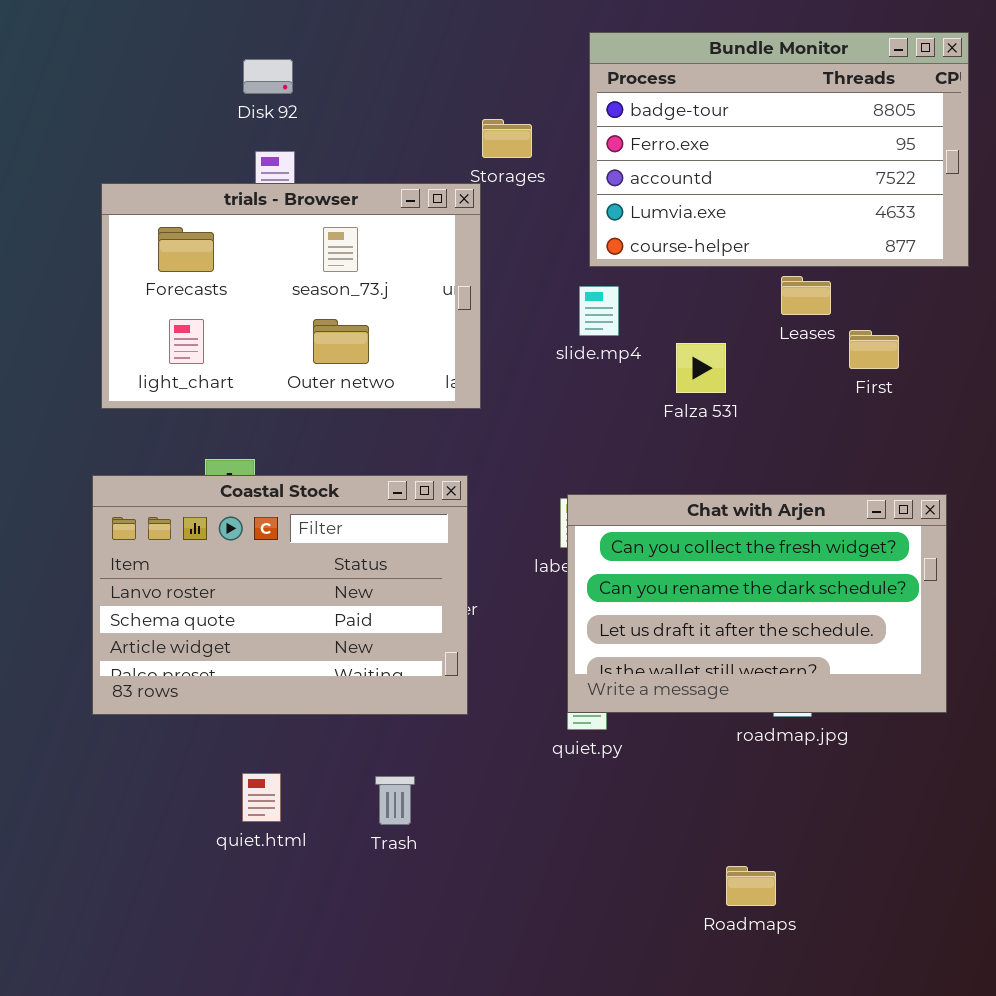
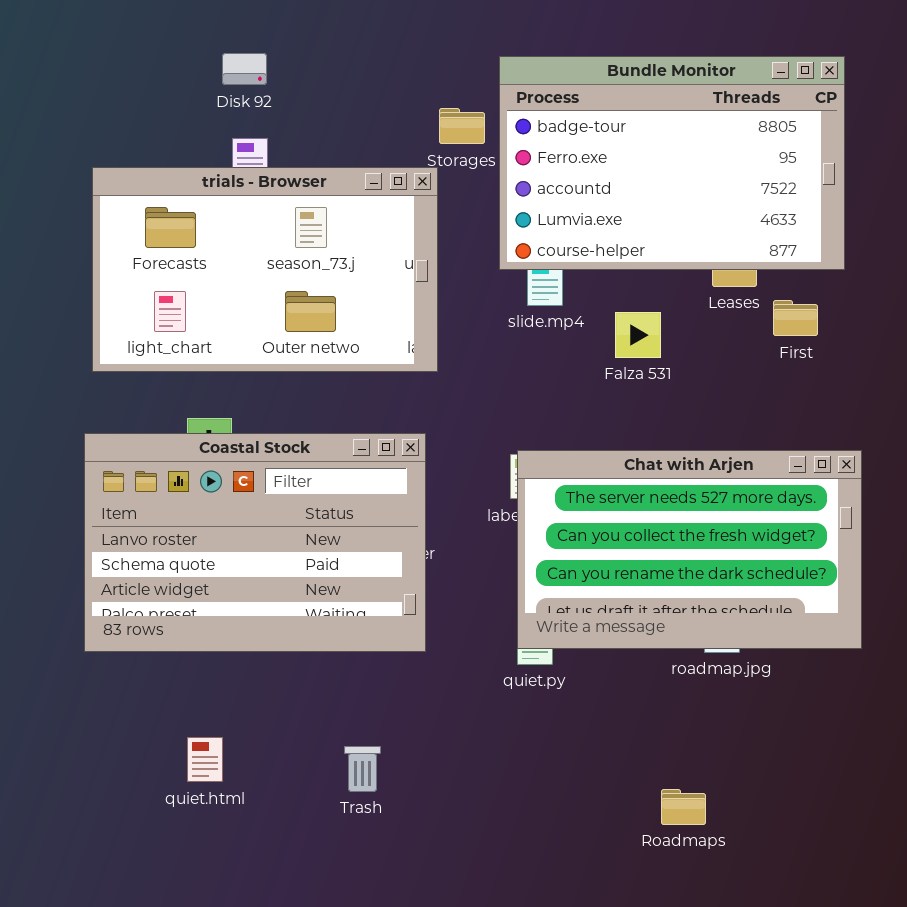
Bundle Monitor: [589,32,969,267] -> [499,56,845,270], moved
Chat with Arjen: [567,494,947,713] -> [517,450,862,649], scrolled up 1 row
quiet.html: [242,773,281,822] -> [187,737,223,782], moved
Trash: [375,776,415,825] -> [344,746,381,792], moved

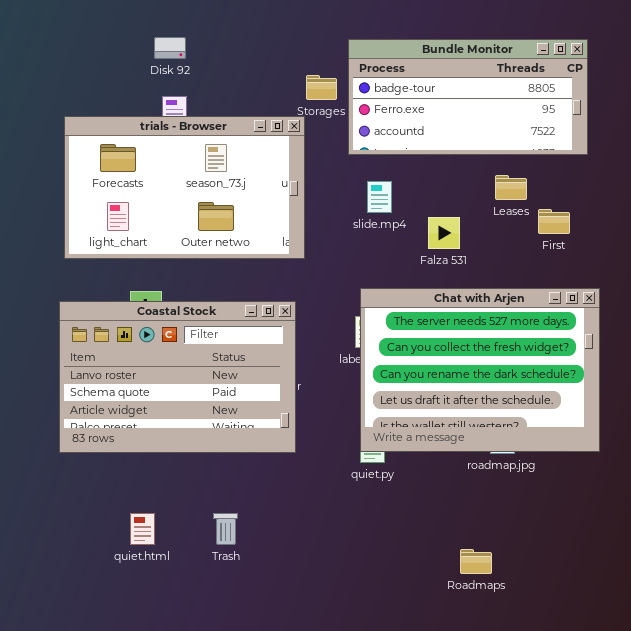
Bundle Monitor: [499,56,845,270] -> [348,39,588,155], resized
Chat with Arjen: [517,450,862,649] -> [360,288,600,452], resized
Trash: [344,746,381,792] -> [213,513,238,545], moved

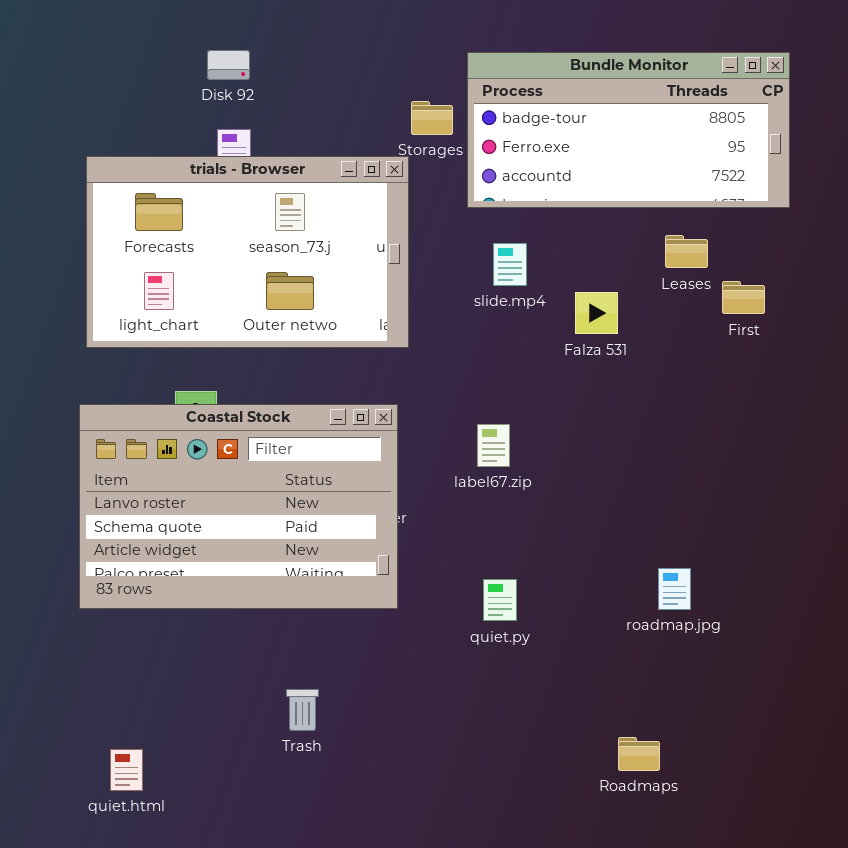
Chat with Arjen: [360,288,600,452] -> none, closed
quiet.html: [130,513,155,545] -> [110,749,143,791], moved

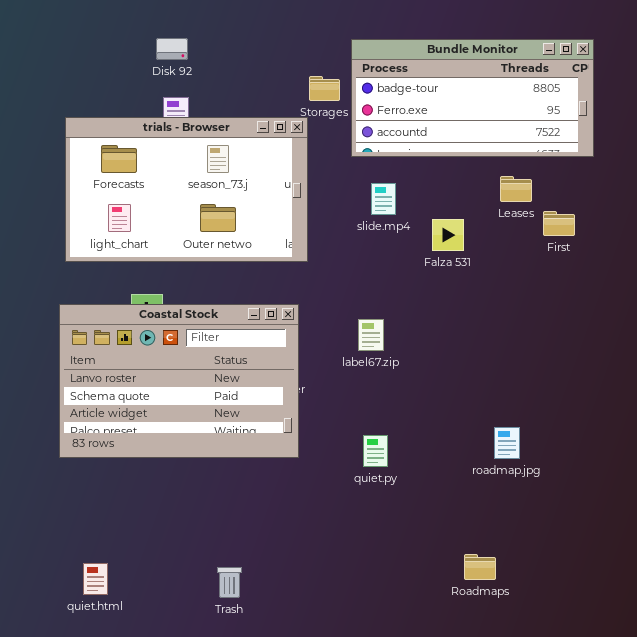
Trash: [286,689,319,731] -> [217,567,242,598], moved

